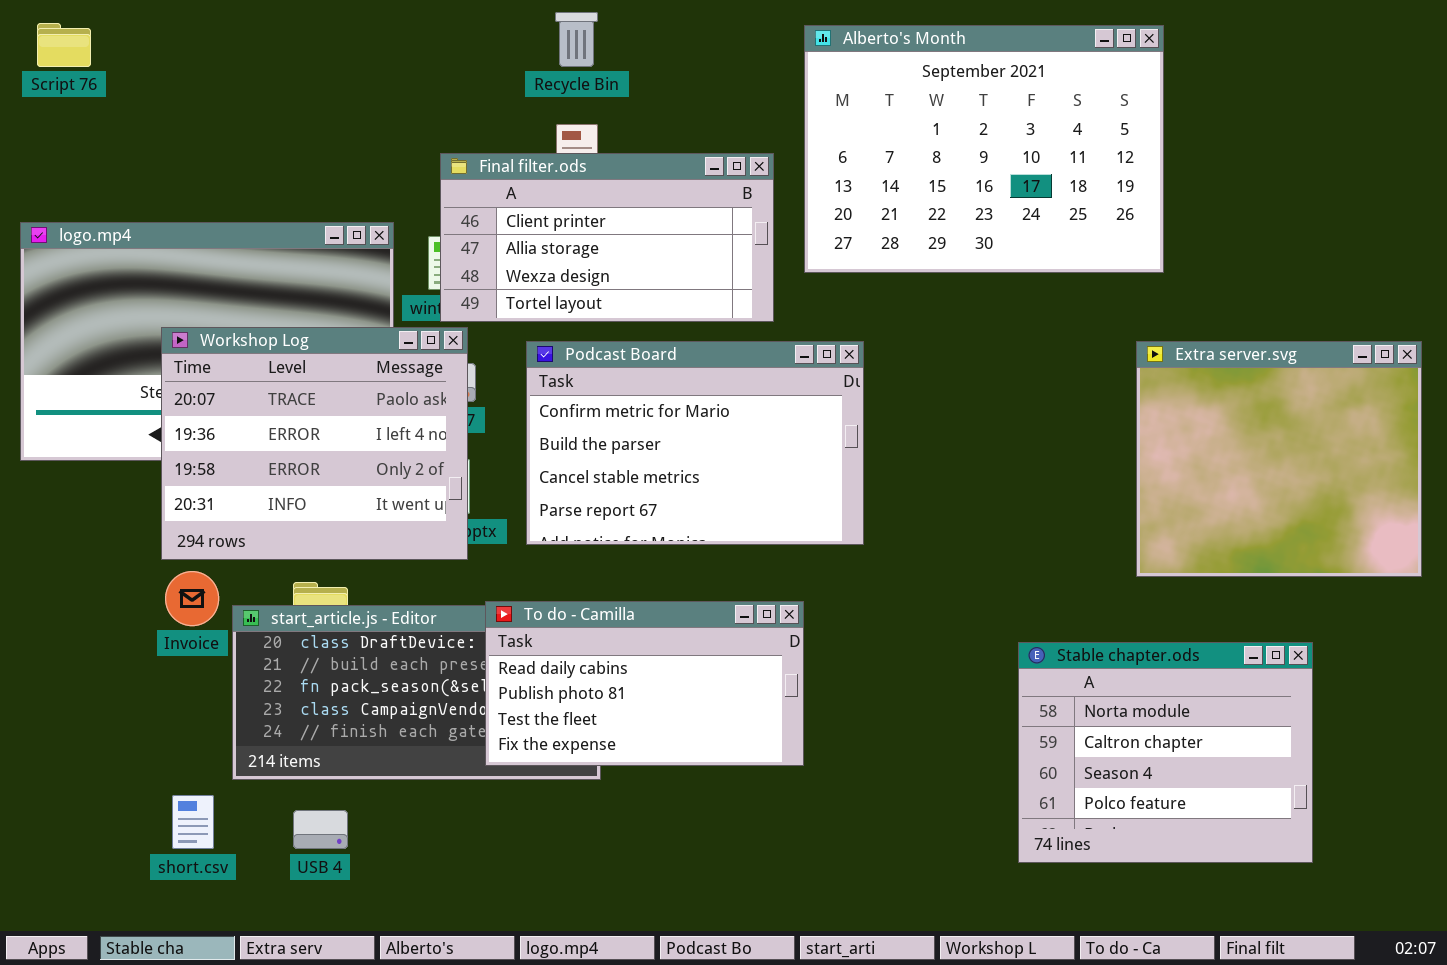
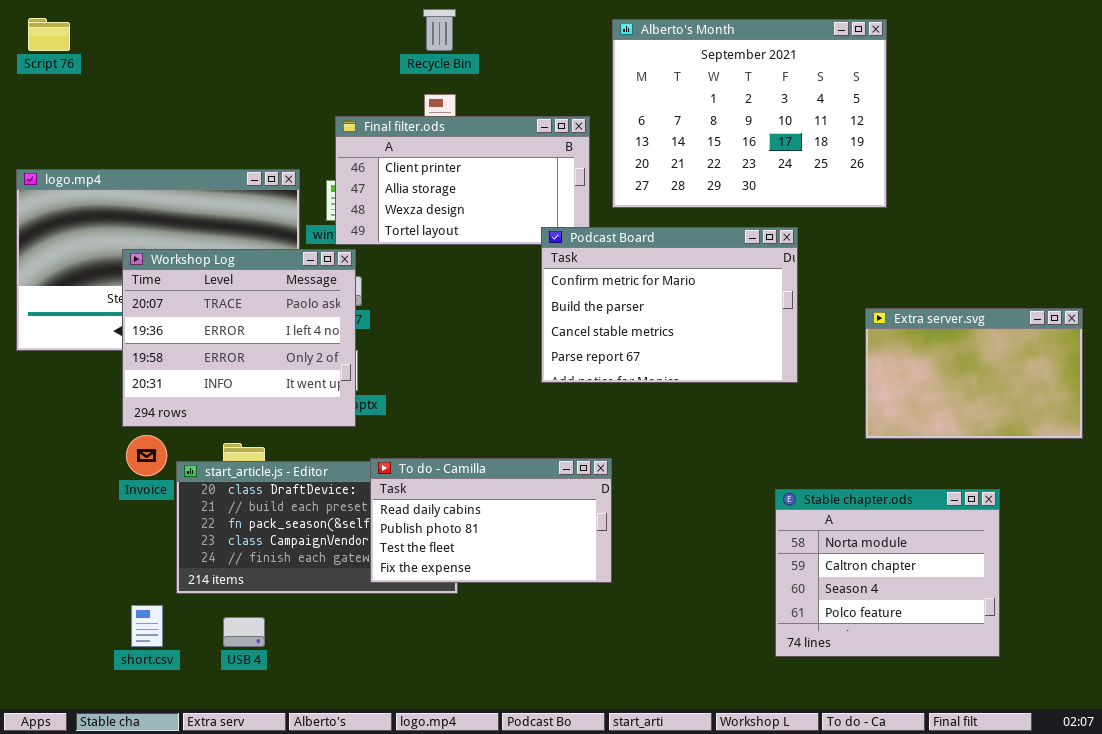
Podcast Board: [526,341,864,545] -> [541,227,798,383], moved
Extra server.svg: [1136,341,1422,577] -> [865,308,1083,439], resized

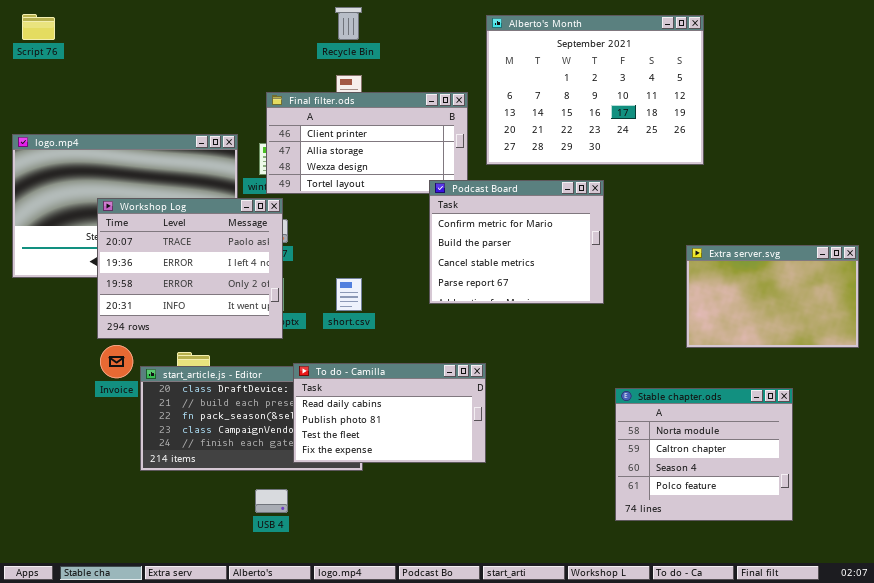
Podcast Board: [541,227,798,383] -> [429,180,604,304], resized
short.csv: [131,605,163,647] -> [336,278,362,311], moved
USB 4: [223,617,265,647] -> [255,489,288,513], moved

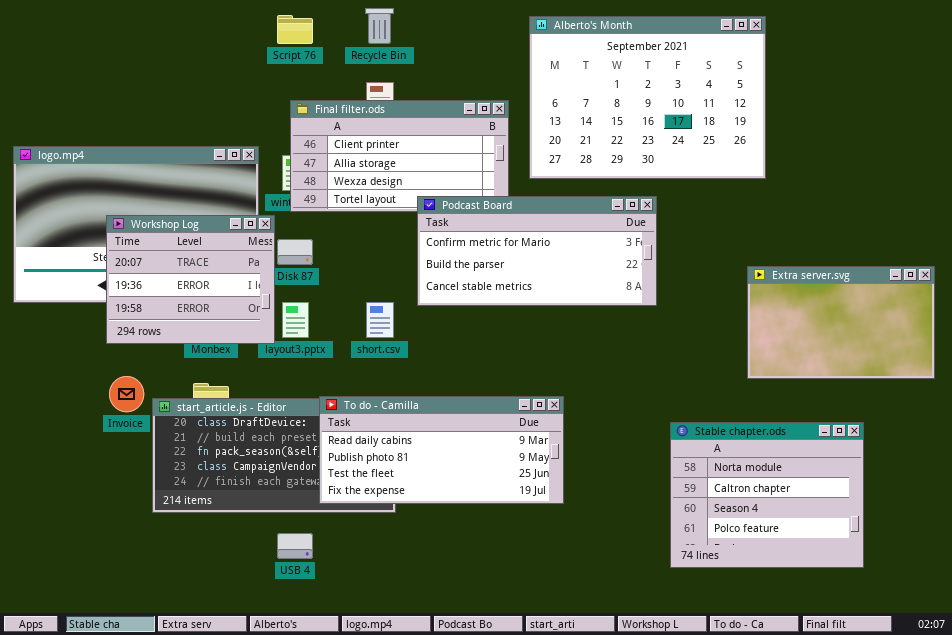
Script 76: [22,14,55,40] -> [277,15,313,44], moved
Podcast Board: [429,180,604,304] -> [417,196,657,306], resized
Workshop Log: [97,198,283,339] -> [106,215,275,344], resized
To do - Camilla: [293,363,486,463] -> [319,396,564,504], resized

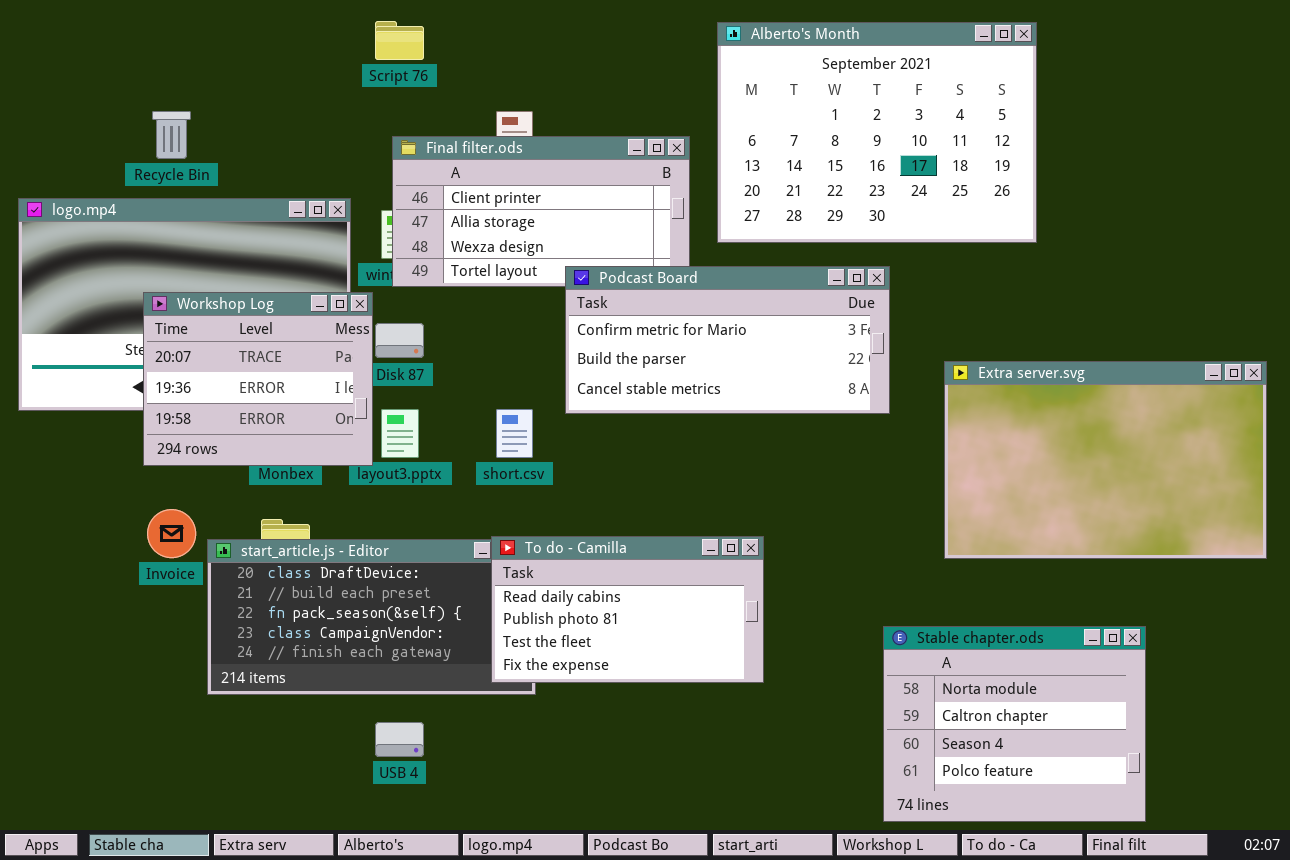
Recycle Bin: [365,8,394,44] -> [152,111,191,159], moved
Extra server.svg: [747,266,935,379] -> [944,361,1267,559], resized
To do - Camilla: [319,396,564,504] -> [491,536,764,683], resized
Stable chapter.ods: [670,422,864,568] -> [883,626,1146,822], moved

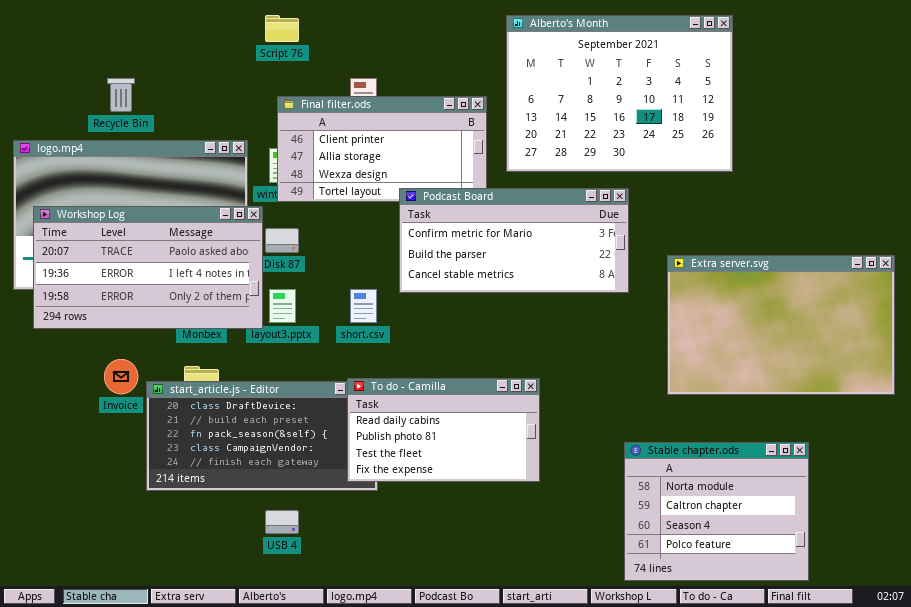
Workshop Log: [143,292,373,466] -> [33,206,263,329], resized

